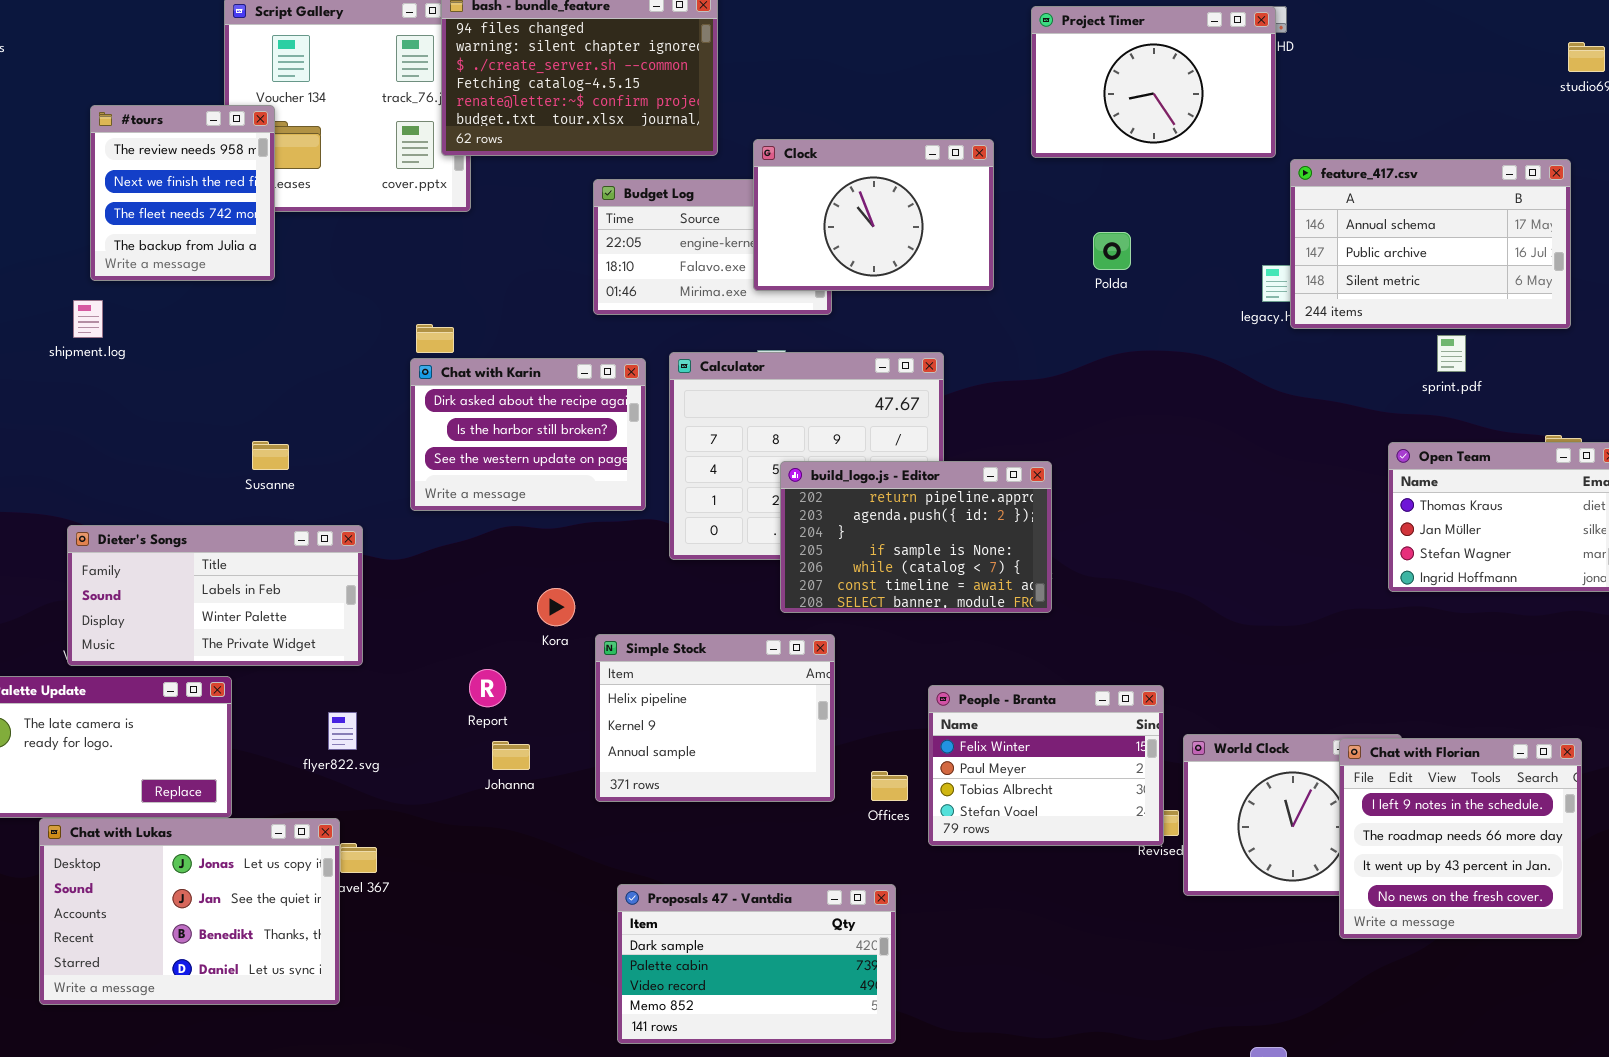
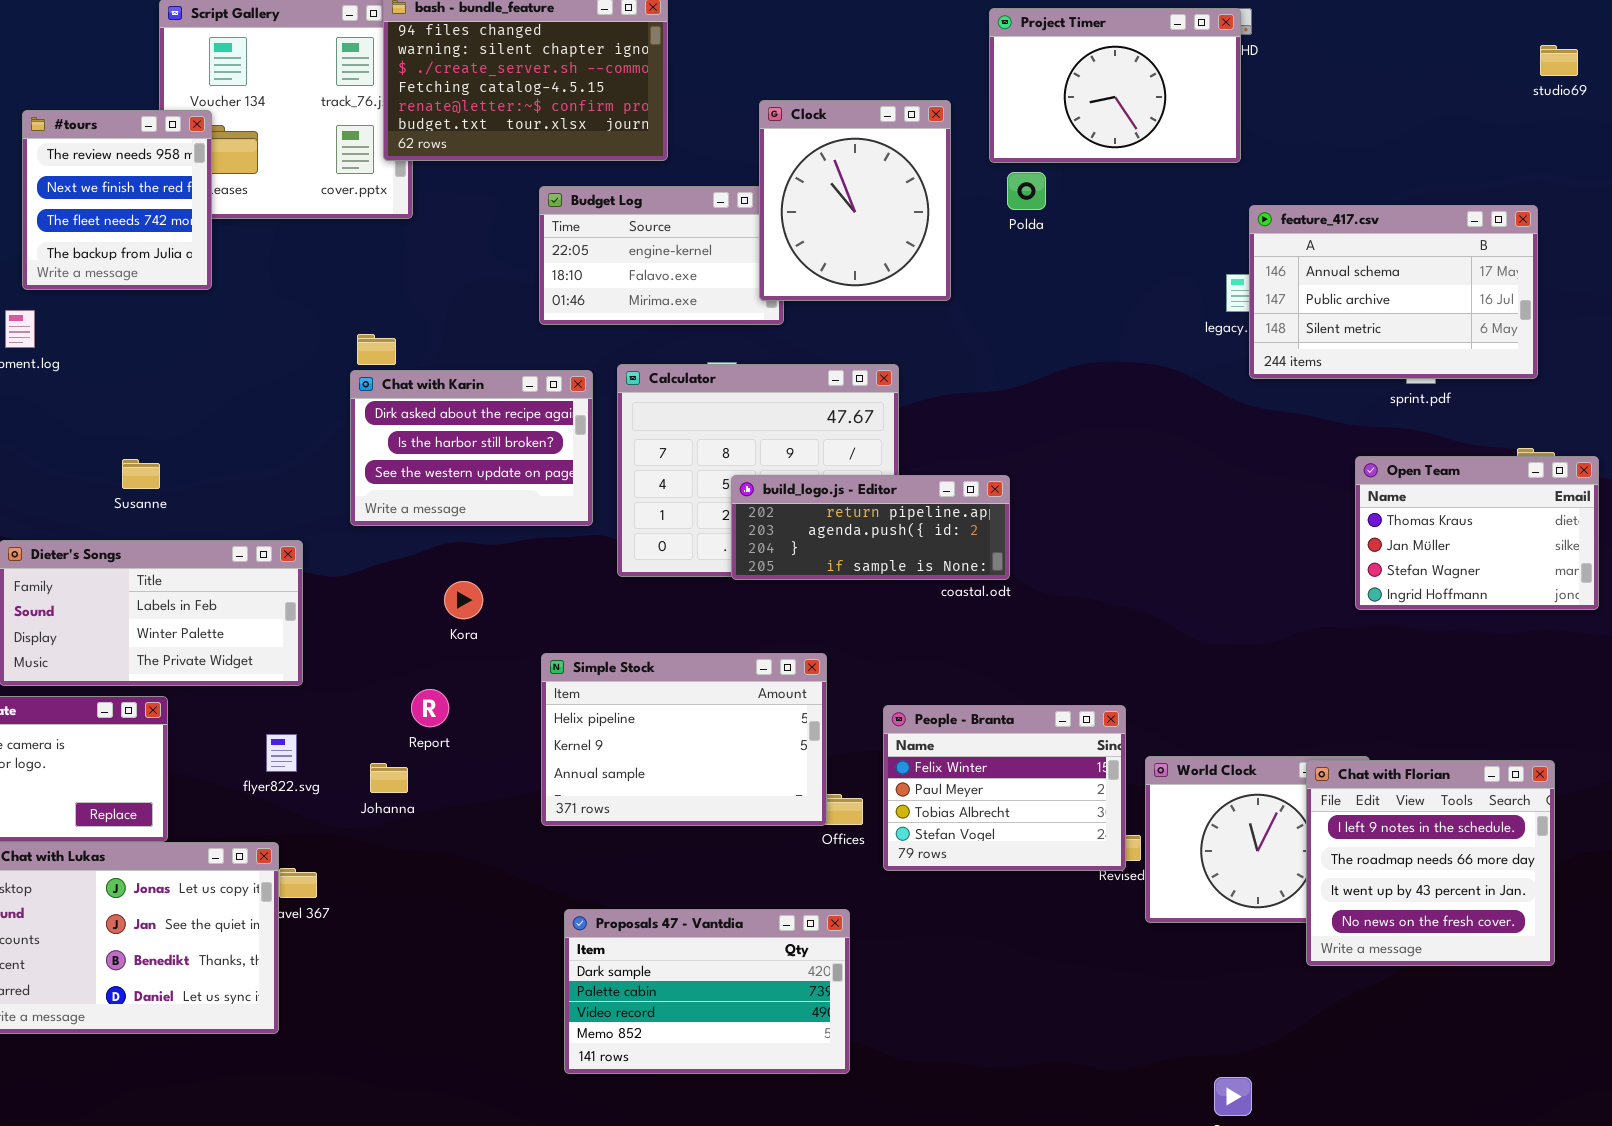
Clock: [753,139,994,291] -> [759,100,951,301], resized
feature_417.csv: [1290,159,1571,329] -> [1249,205,1538,379], moved
Polda: [1093,232,1131,270] -> [1007,172,1046,210], moved
Susanne: [252,441,289,470] -> [122,459,160,489], moved
build_logo.js - Editor: [780,461,1052,613] -> [731,475,1010,580], resized
Kora: [537,588,575,626] -> [444,581,483,619], moved
Simple Stock: [595,634,835,802] -> [541,653,827,826], resized
Johanna: [492,741,530,770] -> [370,763,408,793], moved

